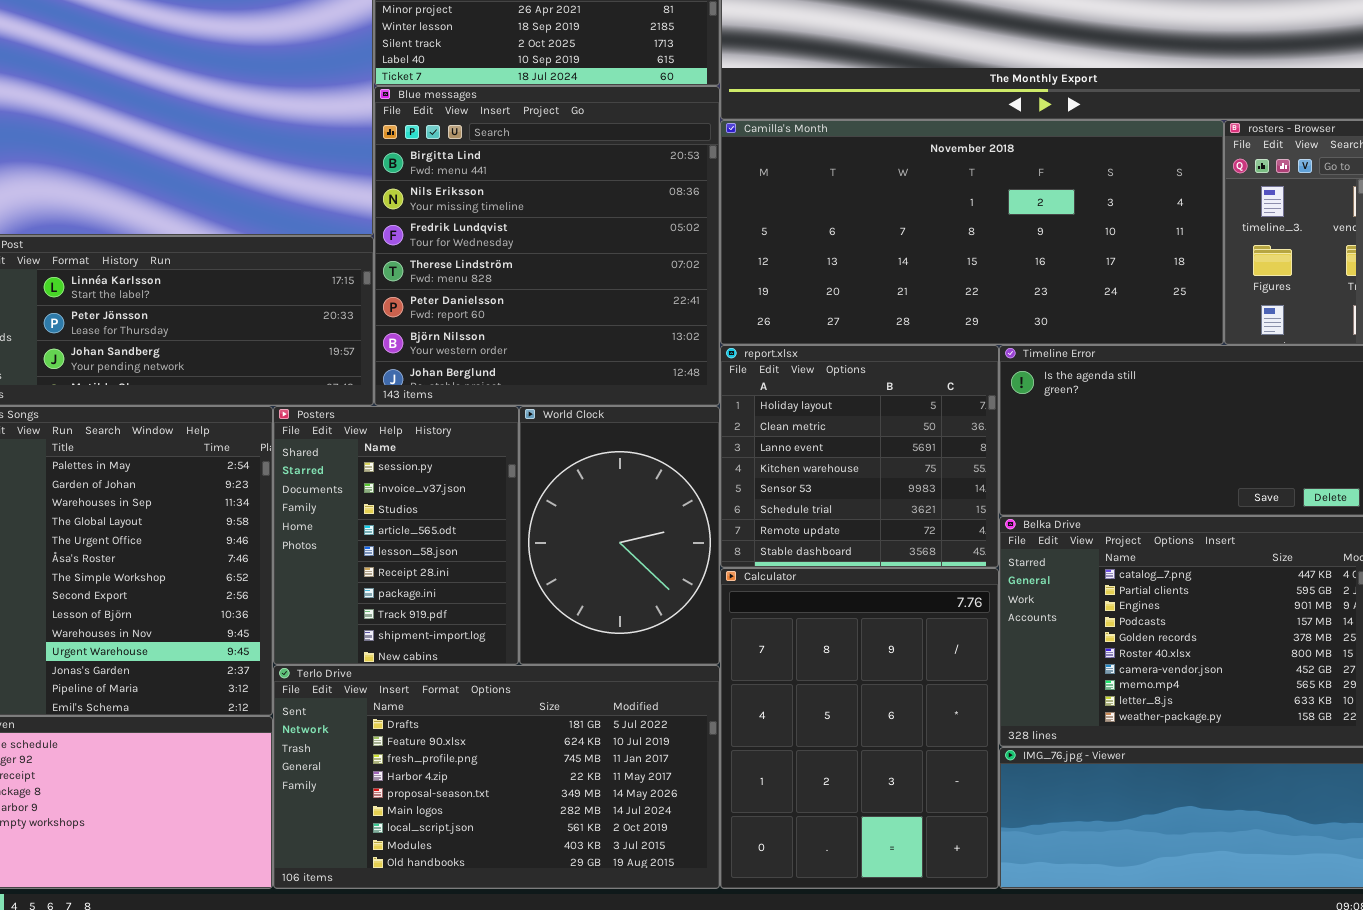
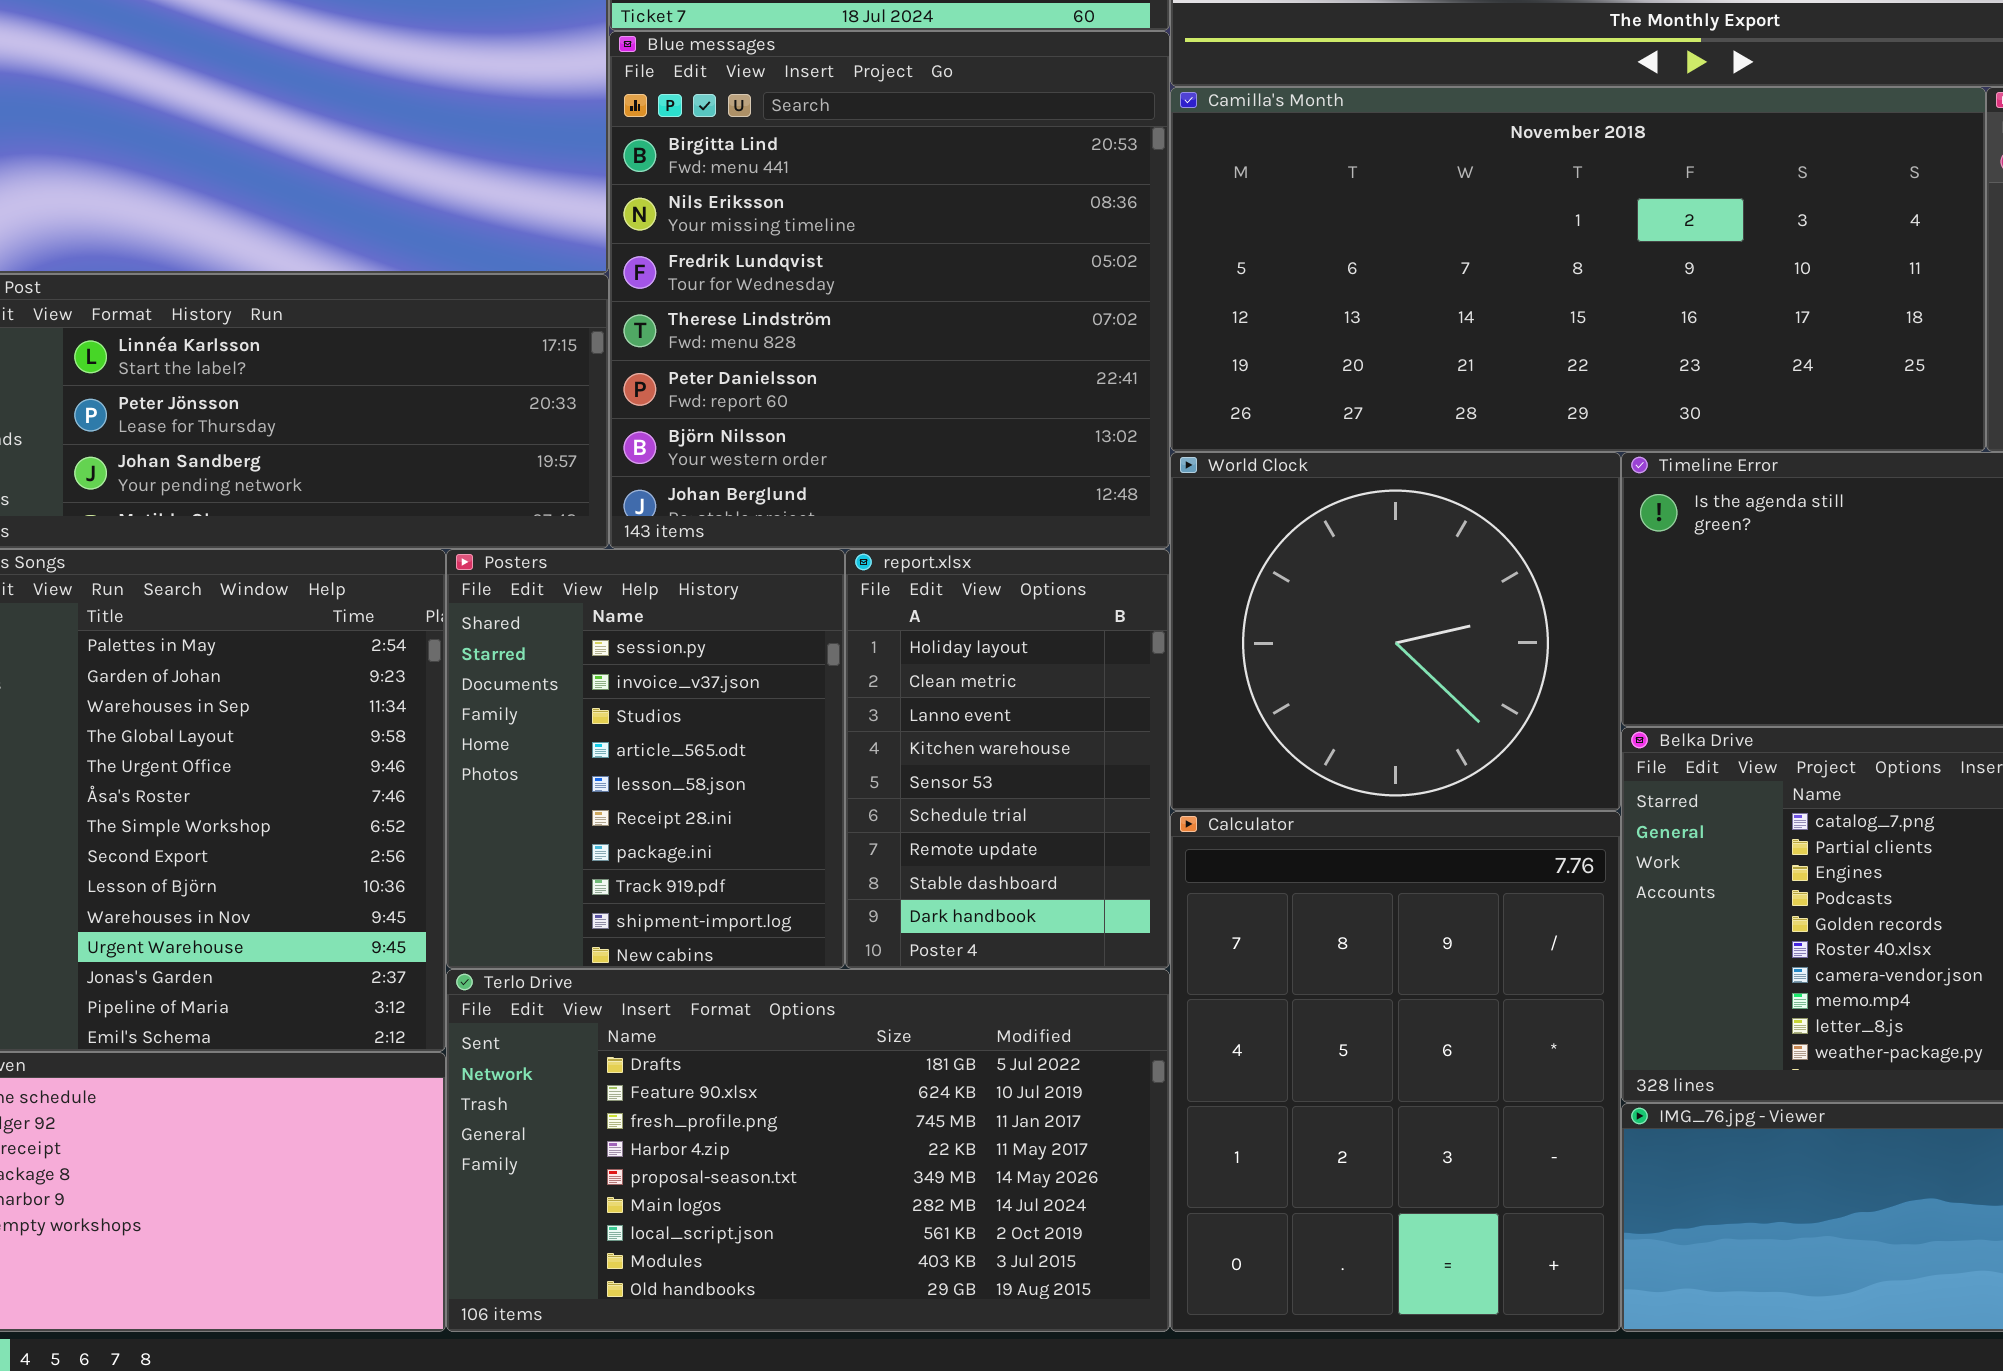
report.xlsx: [720,345,999,568] -> [845,549,1170,969], moved, resized
World Clock: [519,406,720,665] -> [1170,452,1621,811], moved, resized

